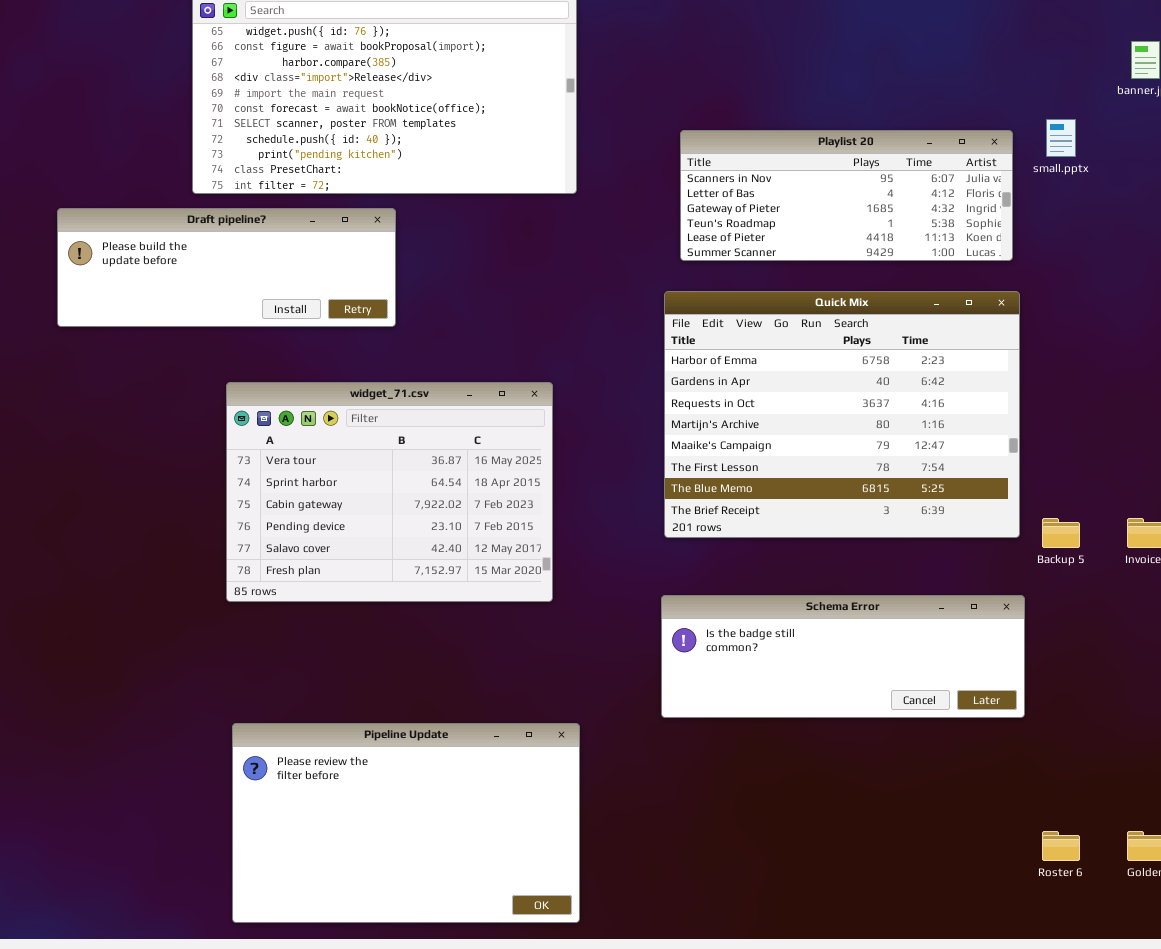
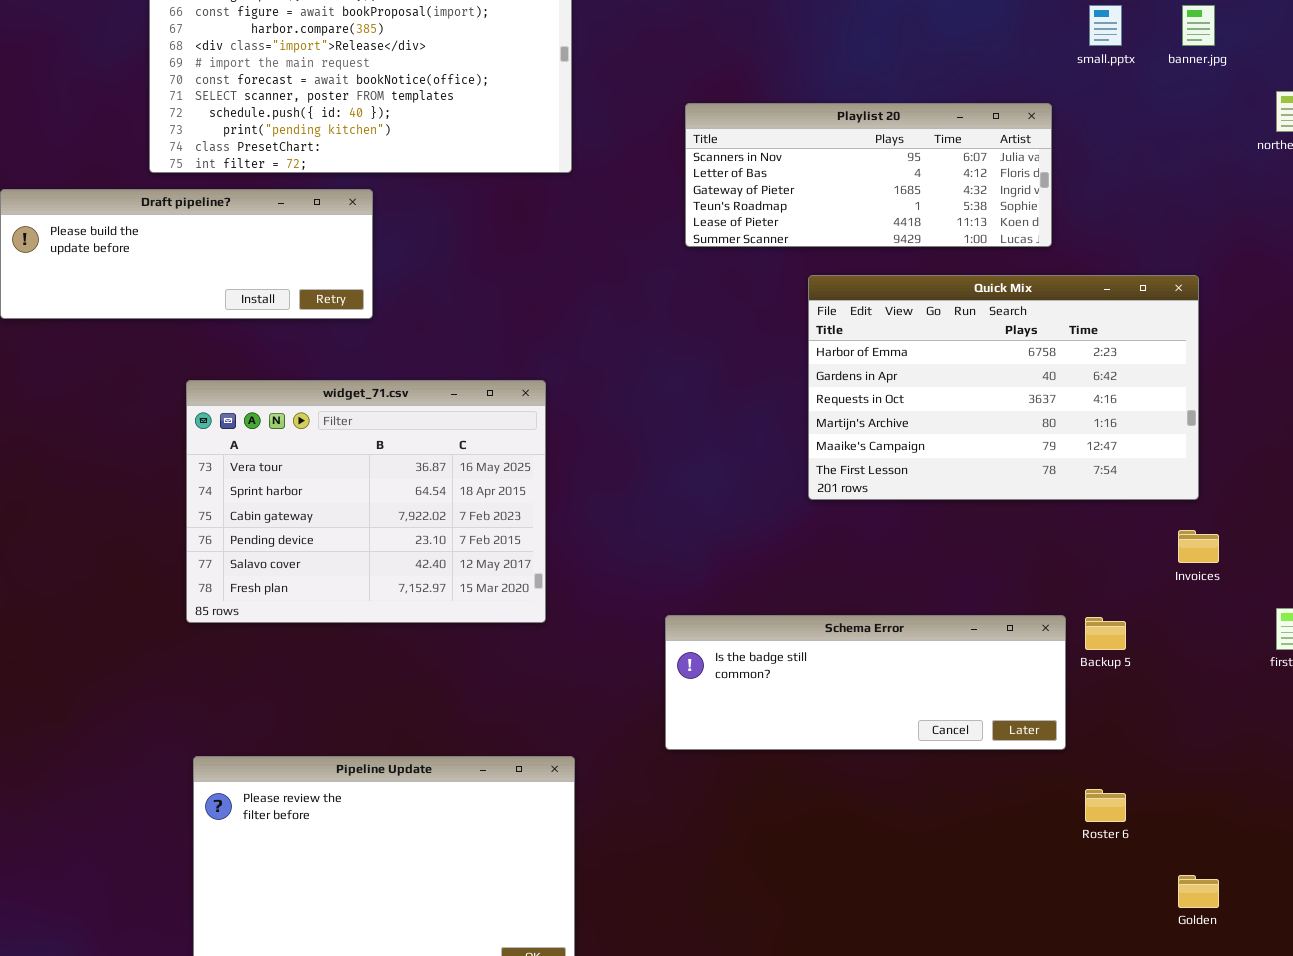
small.pptx: [1046,119,1076,157] -> [1089,5,1122,46], moved
Quick Mix: [664,291,1020,538] -> [808,275,1199,500], moved, resized
Backup 5: [1042,518,1080,548] -> [1085,617,1126,650], moved
Roster 6: [1042,831,1080,861] -> [1085,789,1126,822], moved

